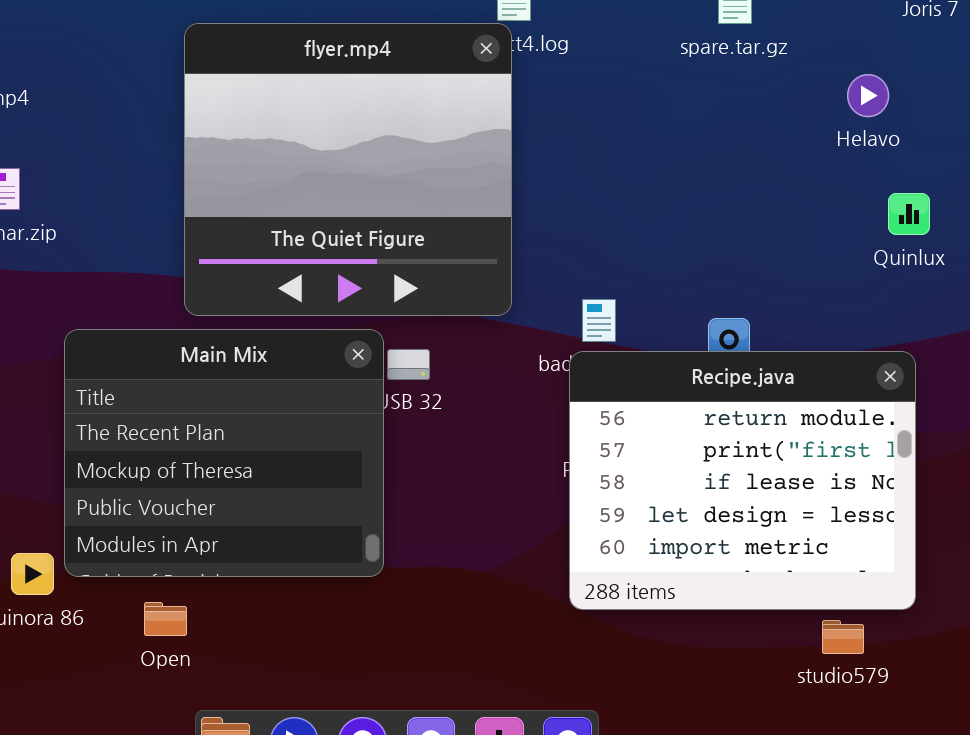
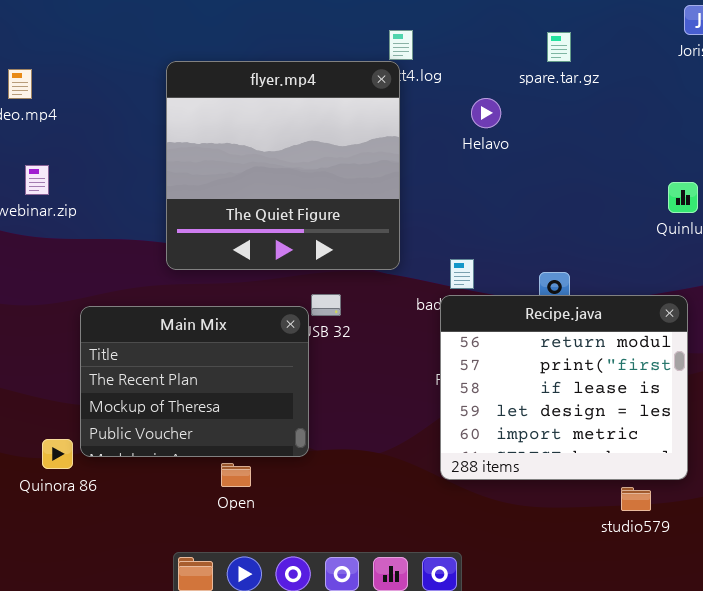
Helavo: [847,74,889,117] -> [471,98,501,128], moved
Main Mix: [64,329,384,577] -> [80,306,309,457], resized
Open: [144,602,187,636] -> [221,463,251,487], moved

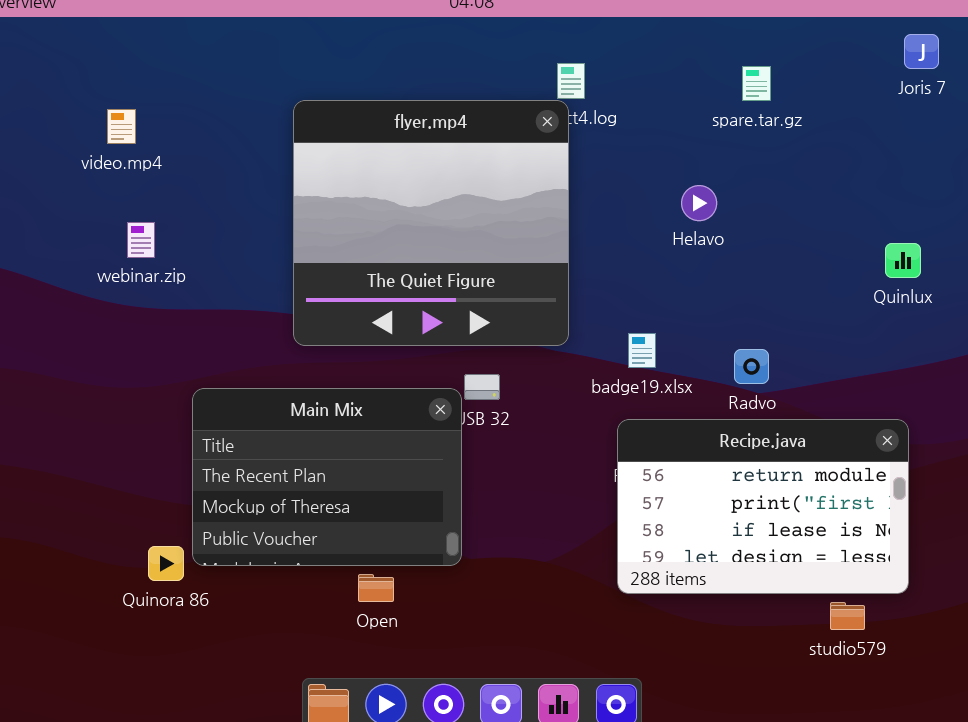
Helavo: [471,98,501,128] -> [681,185,717,221], moved
Recipe.java: [440,295,688,480] -> [617,419,909,594], resized

